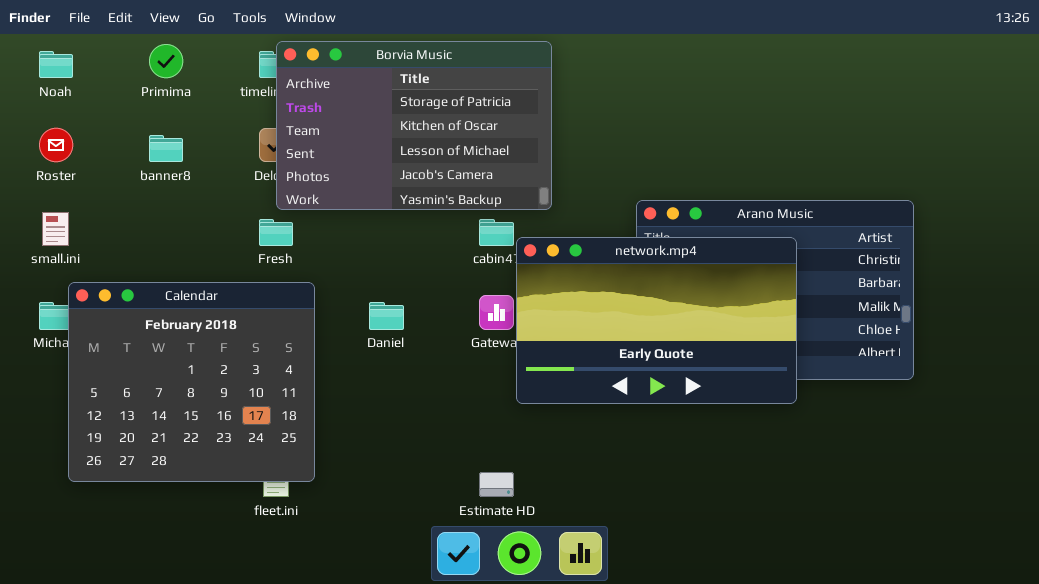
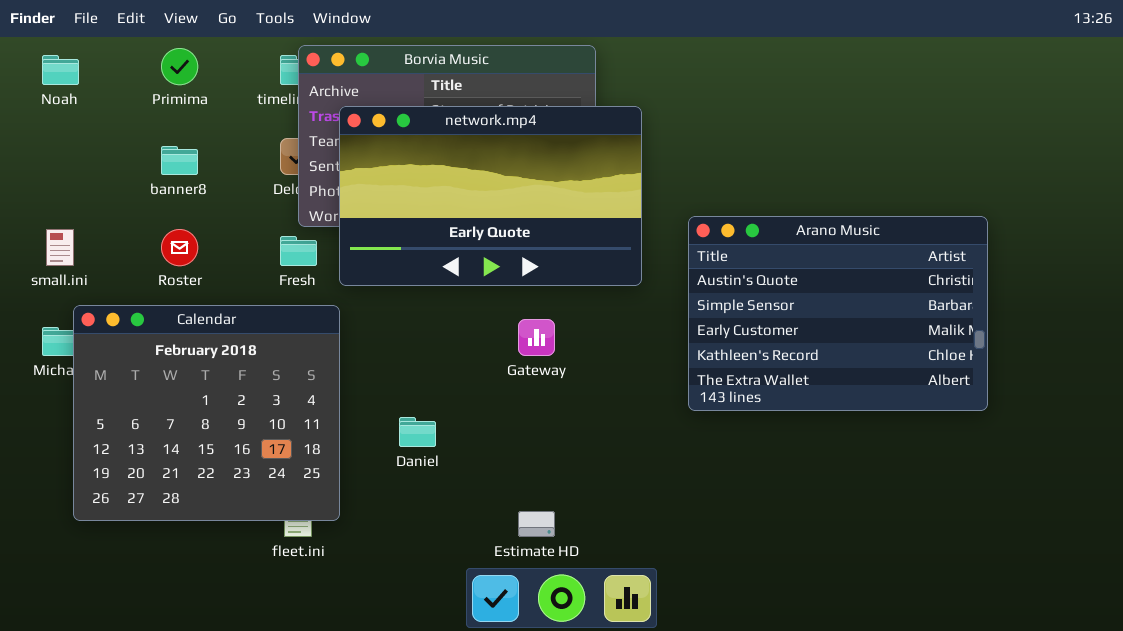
Roster: [39,128,73,162] -> [161,229,198,266], moved
network.mp4: [516,237,797,404] -> [339,106,642,286], moved
Daniel: [369,302,404,330] -> [399,417,436,447], moved

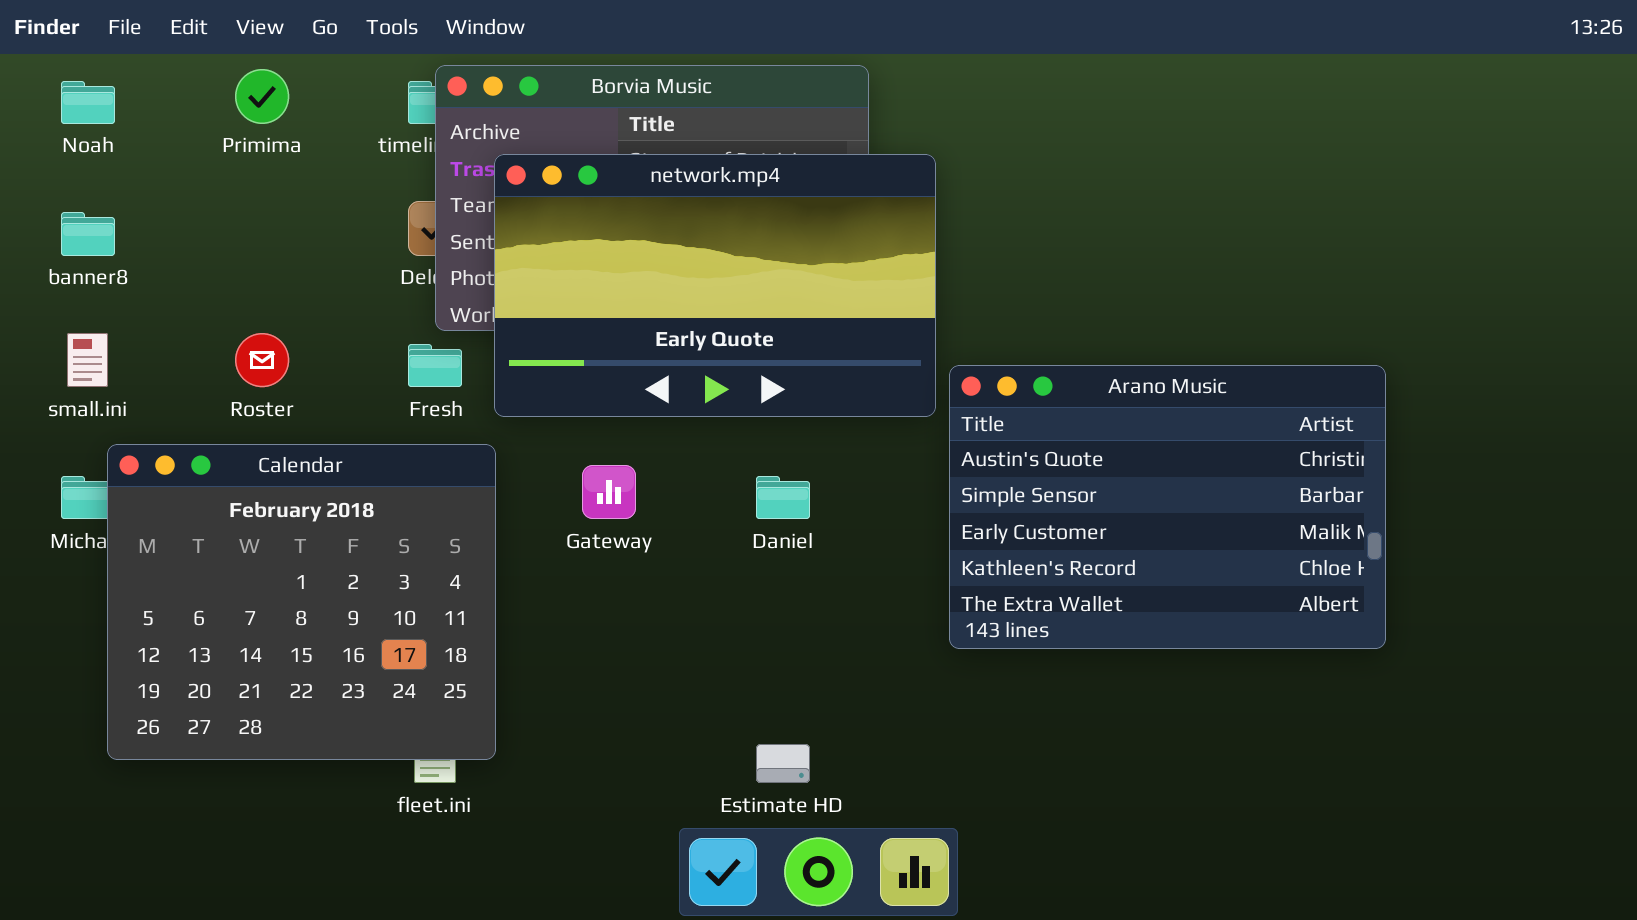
banner8: [161,146,198,175] -> [61,212,115,256], moved
Arano Music: [688,216,988,411] -> [949,365,1386,649], moved
Gateway: [518,319,555,356] -> [582,465,636,519], moved
Daniel: [399,417,436,447] -> [756,476,810,519], moved

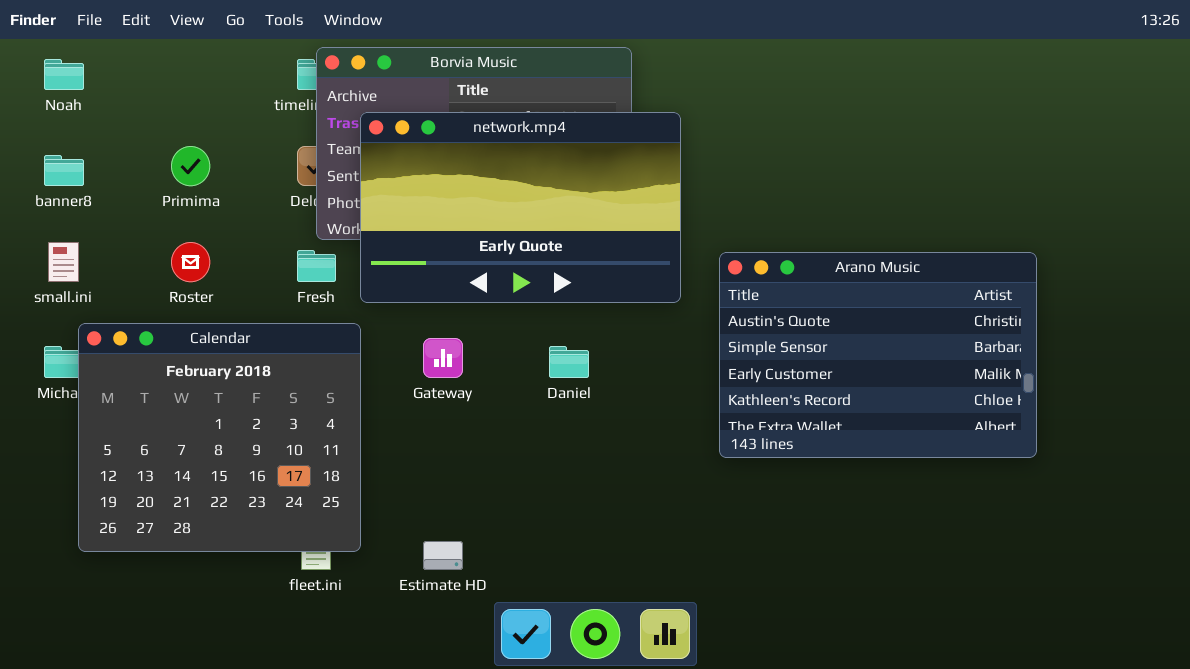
Primima: [235,69,289,124] -> [171,146,210,186], moved
Arano Music: [949,365,1386,649] -> [719,252,1037,458], moved
Estimate HD: [756,744,810,783] -> [423,541,463,570], moved

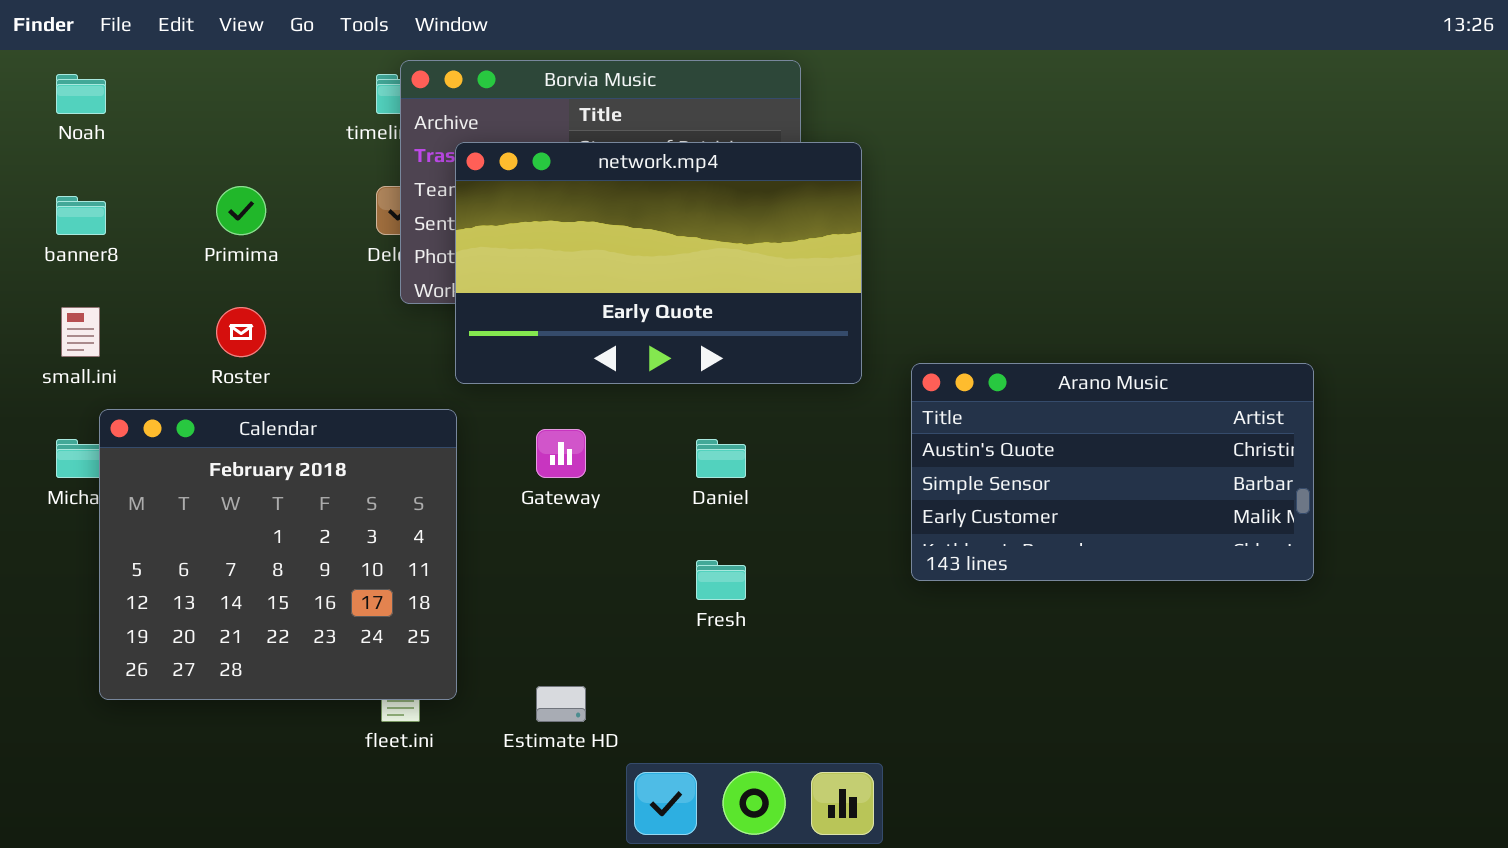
Fresh: [297,250,336,282] -> [696,560,746,600], moved
Arano Music: [719,252,1037,458] -> [911,363,1314,581], resized

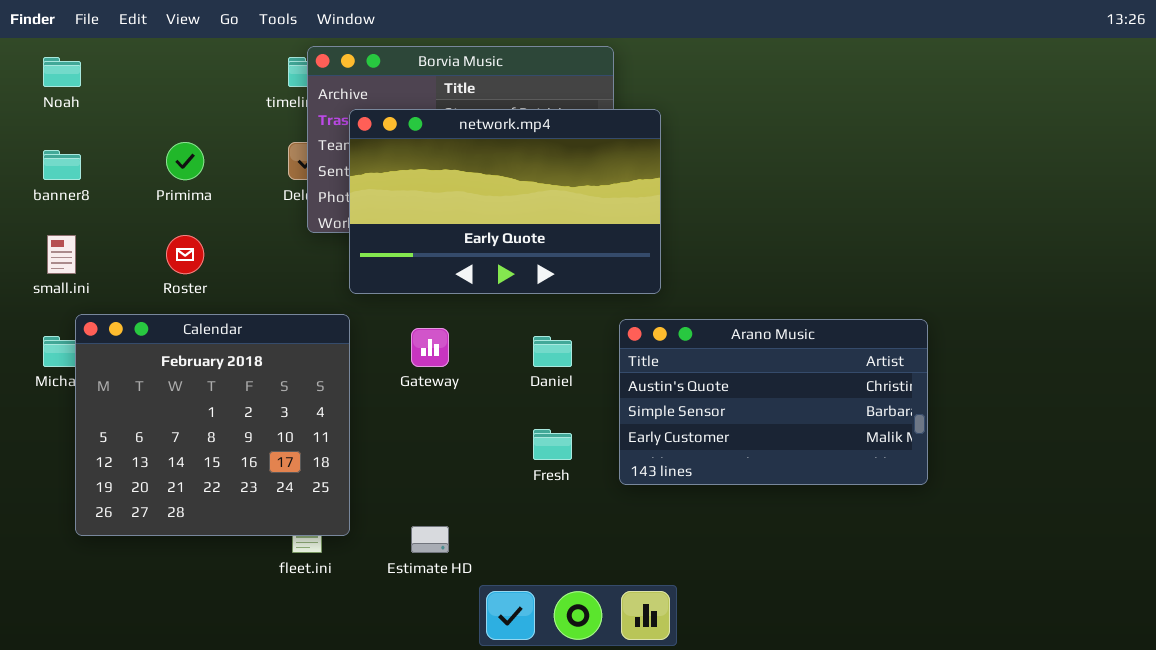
Arano Music: [911,363,1314,581] -> [619,319,928,485], moved

